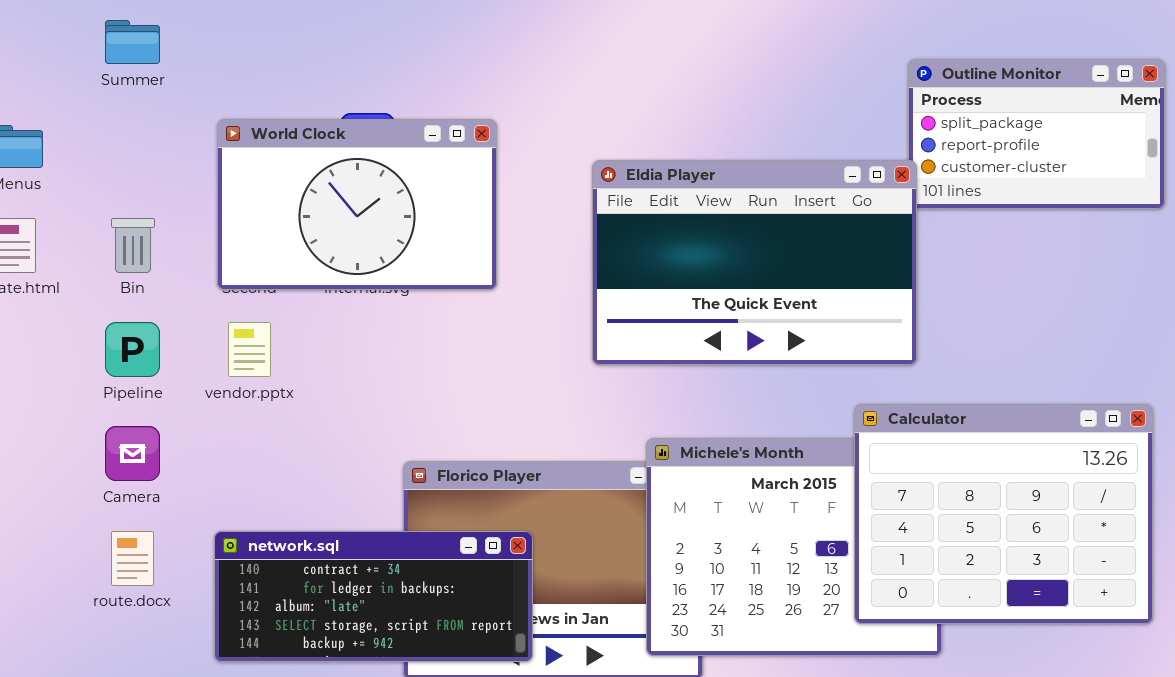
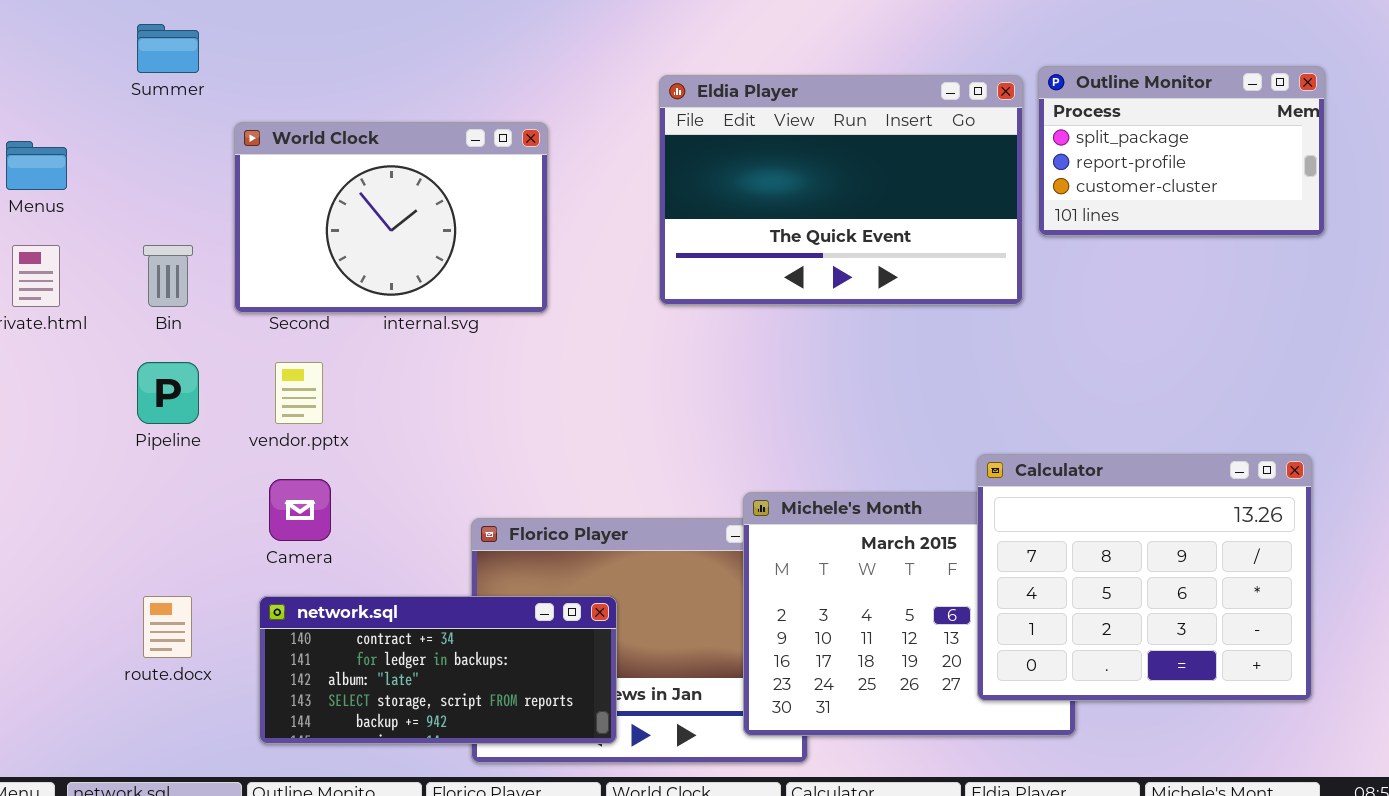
World Clock: [217,119,497,290] -> [234,122,548,313], moved
Eldia Player: [592,160,917,365] -> [659,75,1023,305], moved
Camera: [105,426,160,481] -> [269,479,331,541], moved

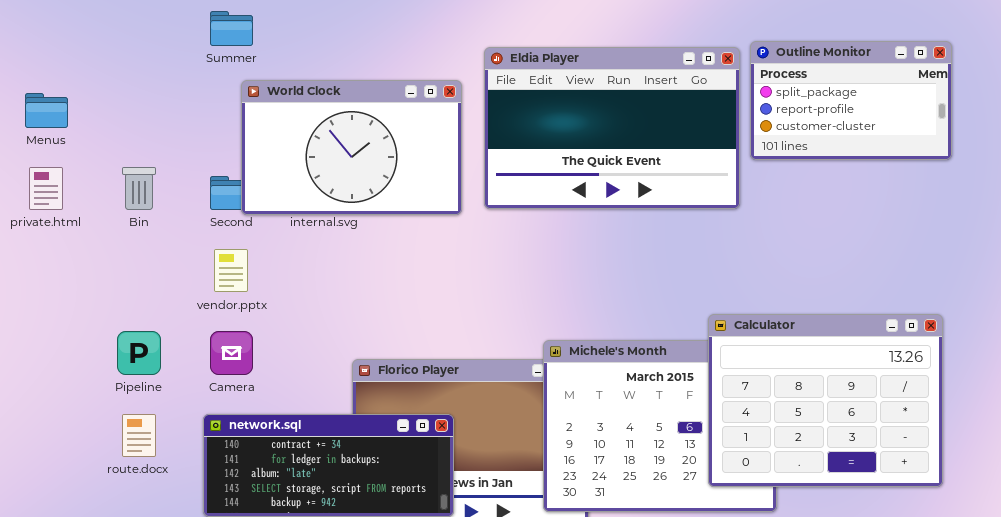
Summer: [137,24,199,73] -> [210,11,253,46], moved
World Clock: [234,122,548,313] -> [241,80,462,215], moved
Pipeline: [137,362,199,424] -> [117,331,161,375], moved

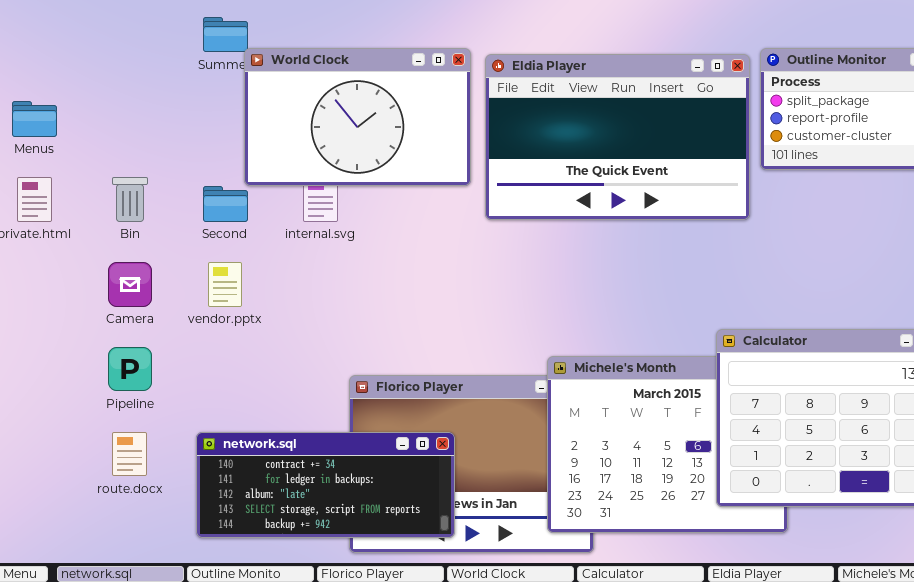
World Clock: [241,80,462,215] -> [244,48,471,186], moved
Camera: [210,331,253,375] -> [108,262,152,307], moved

